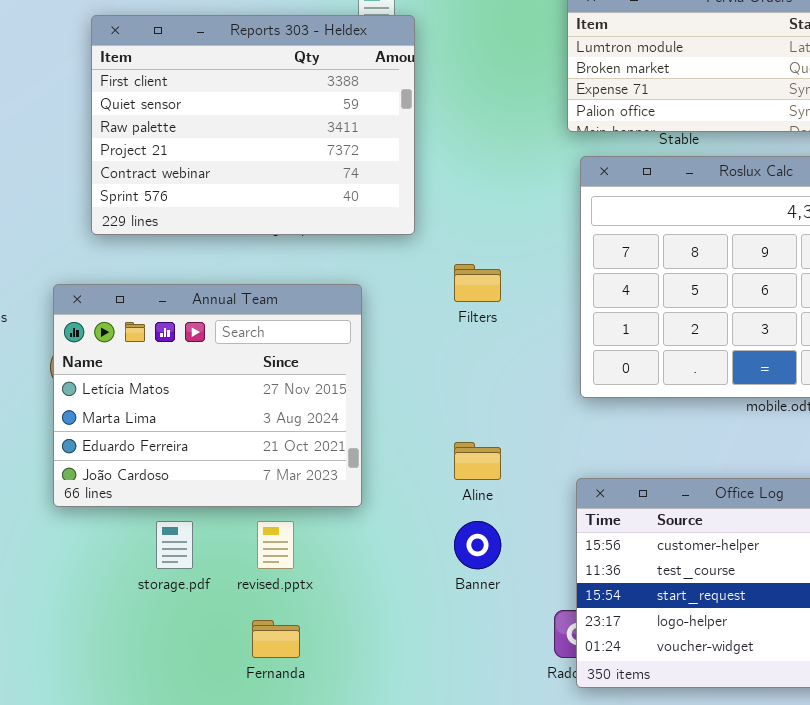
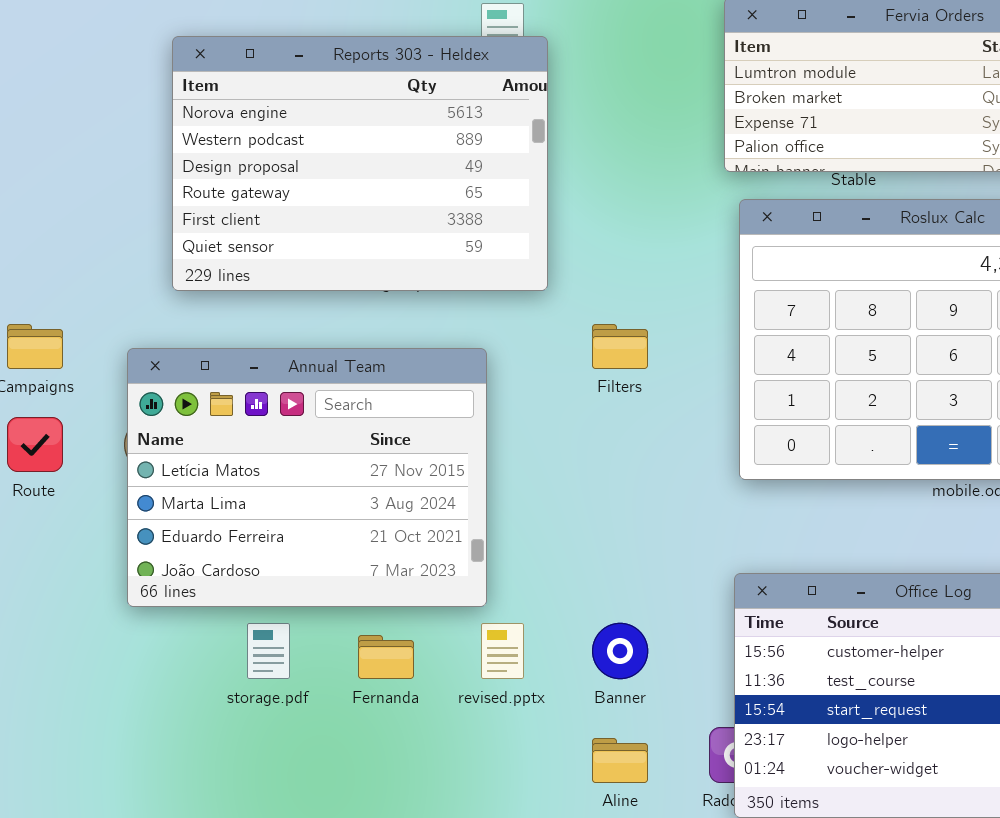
Reports 303 - Heldex: [91,15,415,235] -> [172,36,548,291], scrolled up 4 rows
Aline: [454,442,501,480] -> [592,738,648,783], moved
revised.pptx: [257,521,294,569] -> [481,623,524,679], moved
Fernanda: [252,620,300,658] -> [358,635,414,679], moved

